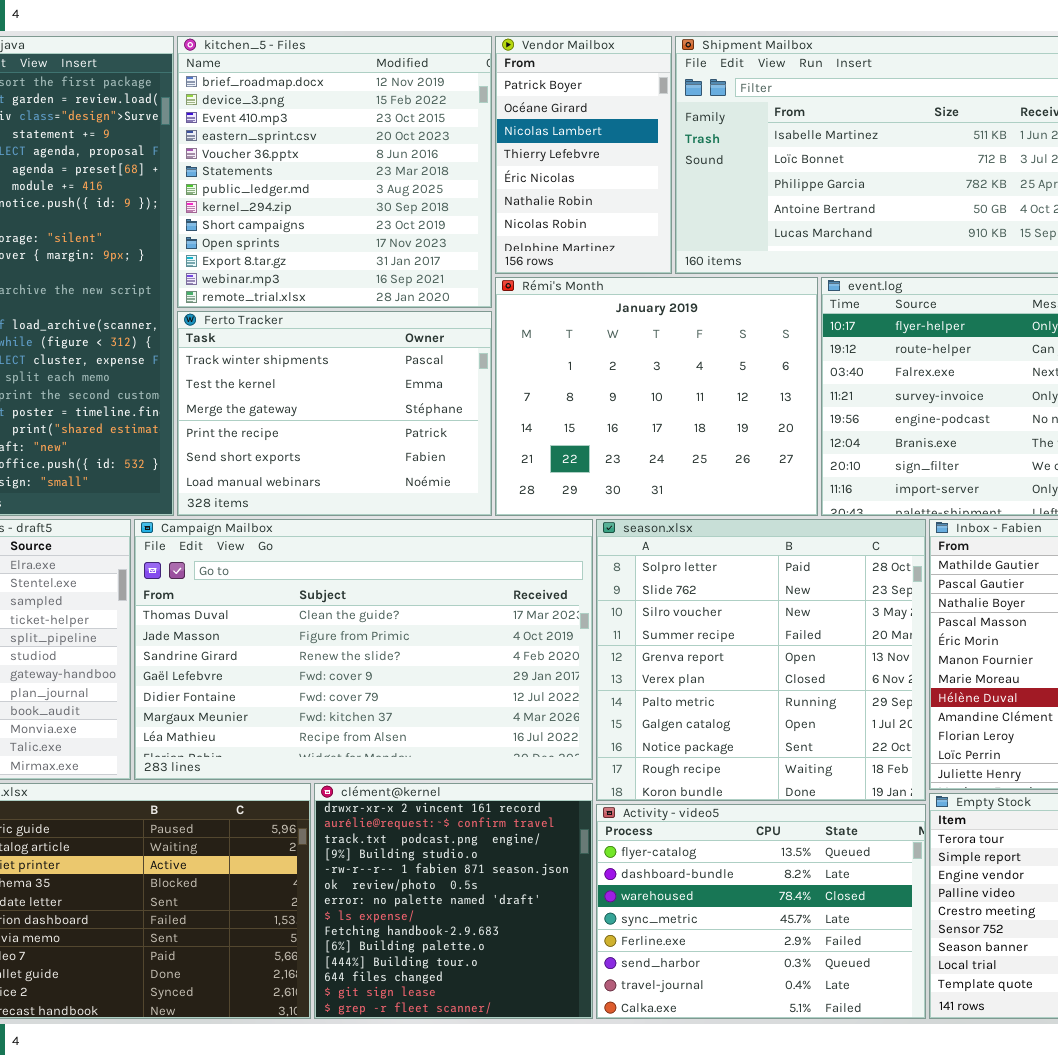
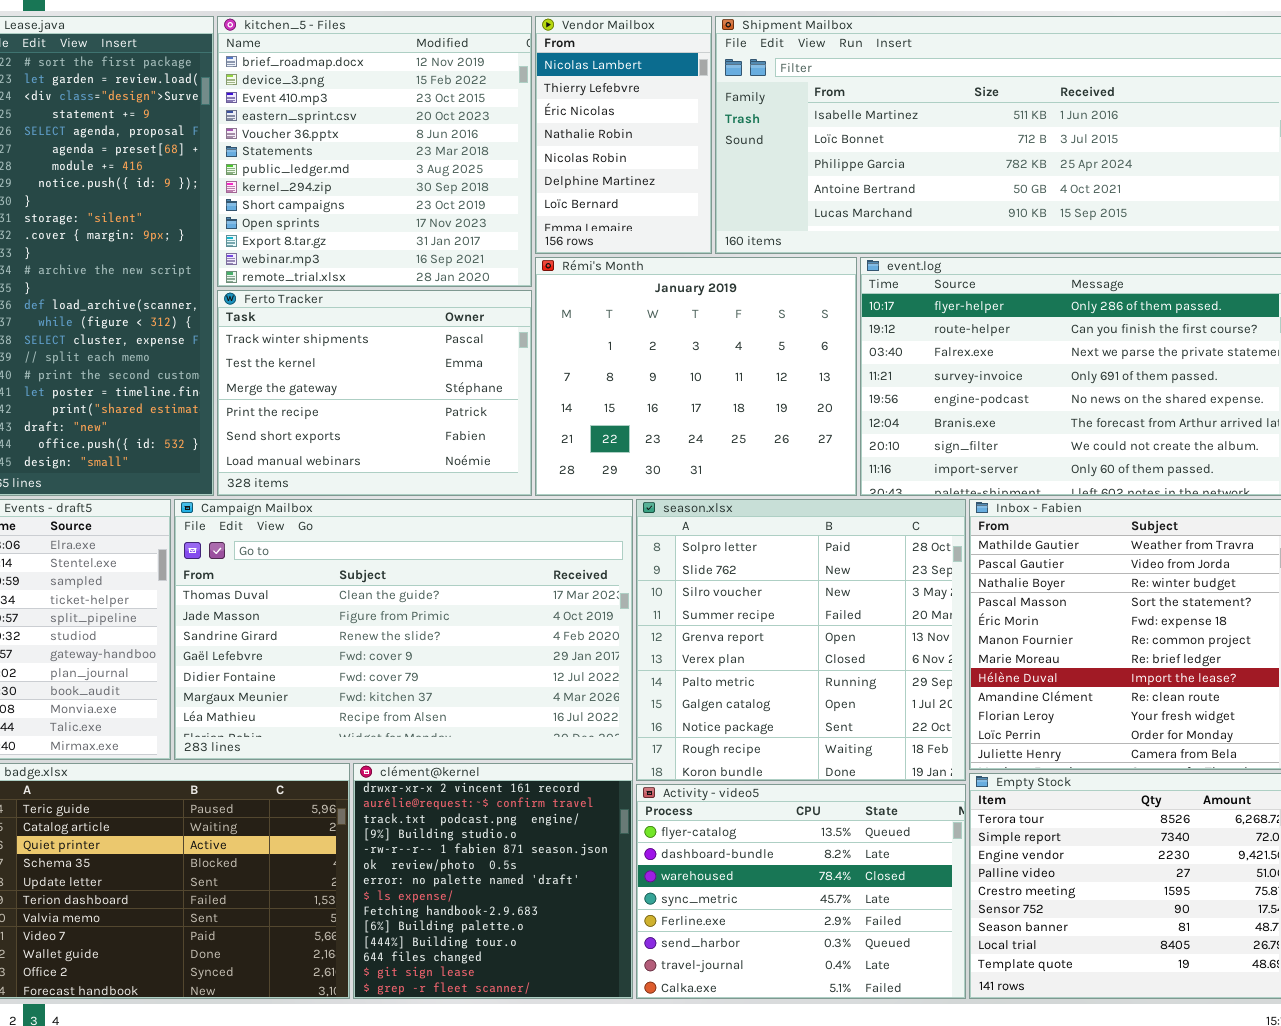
Vendor Mailbox: [495,36,672,274] -> [535,16,712,254], scrolled down 2 rows

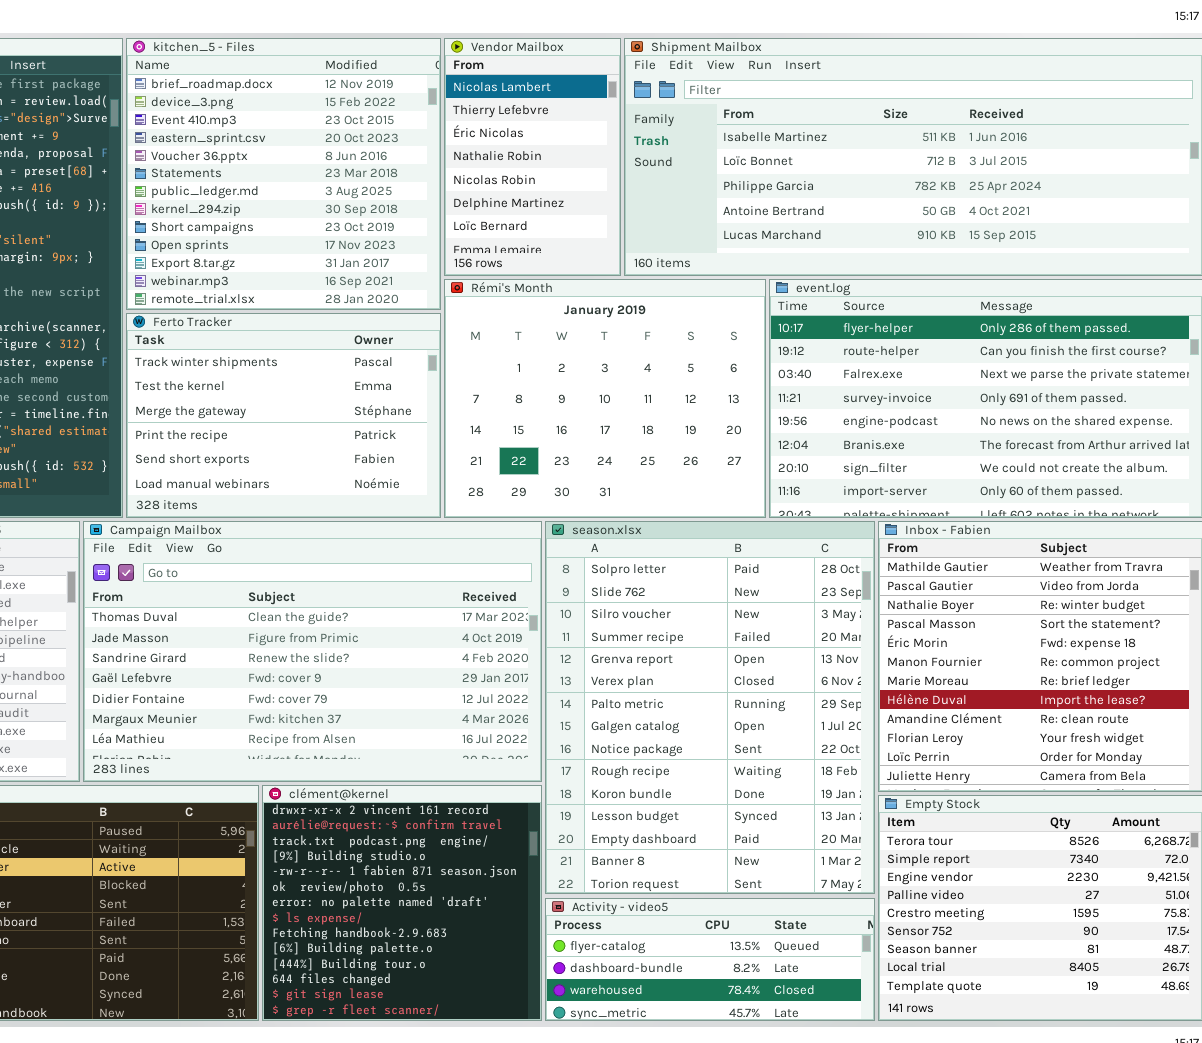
season.xlsx: [636,499,966,781] -> [545,521,875,894], resized
Activity - video5: [636,784,966,999] -> [545,898,875,1021], resized

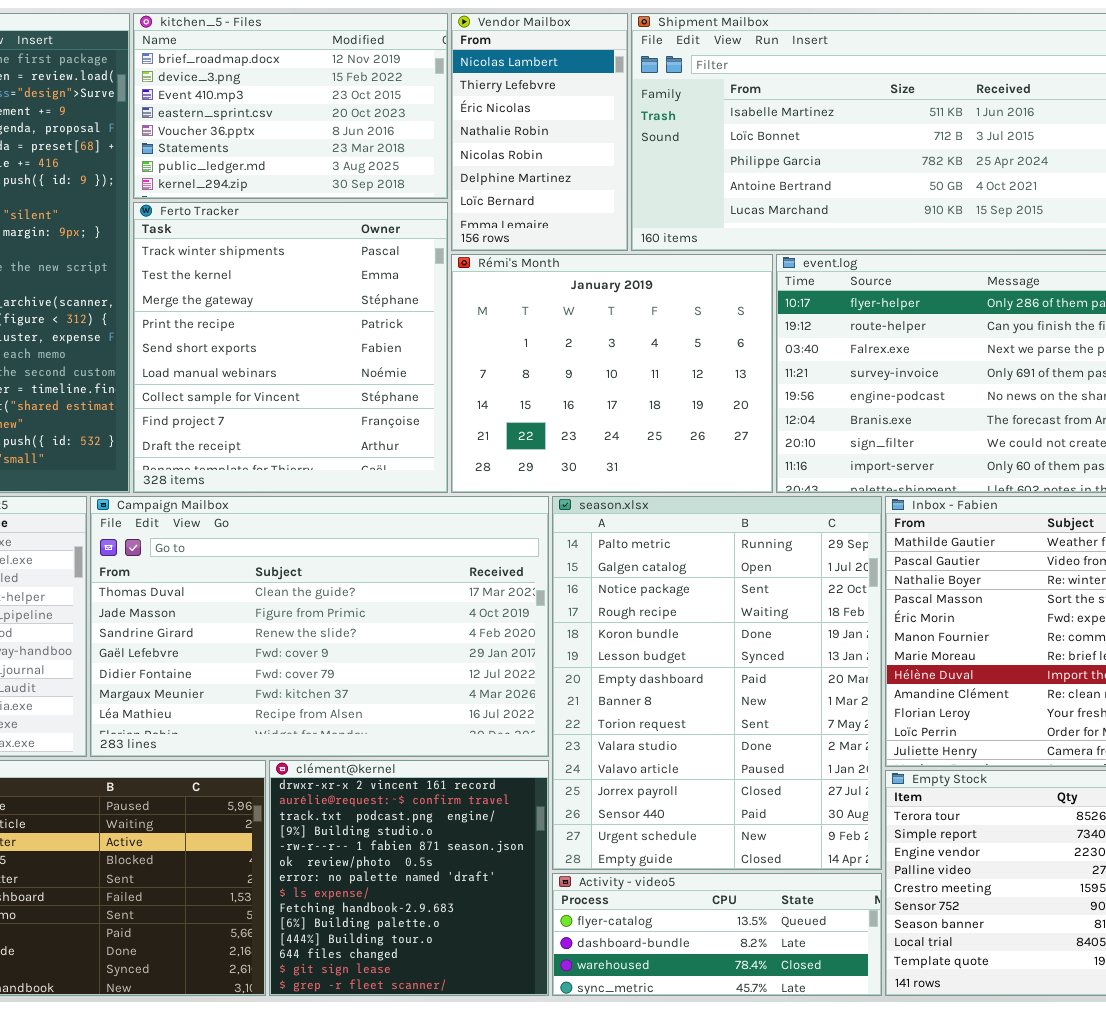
kitchen_5 - Files: [126,38,441,310] -> [133,13,448,199], resized
Ferto Tracker: [126,313,441,518] -> [133,202,448,493], resized
season.xlsx: [545,521,875,894] -> [552,496,882,870], scrolled down 6 rows

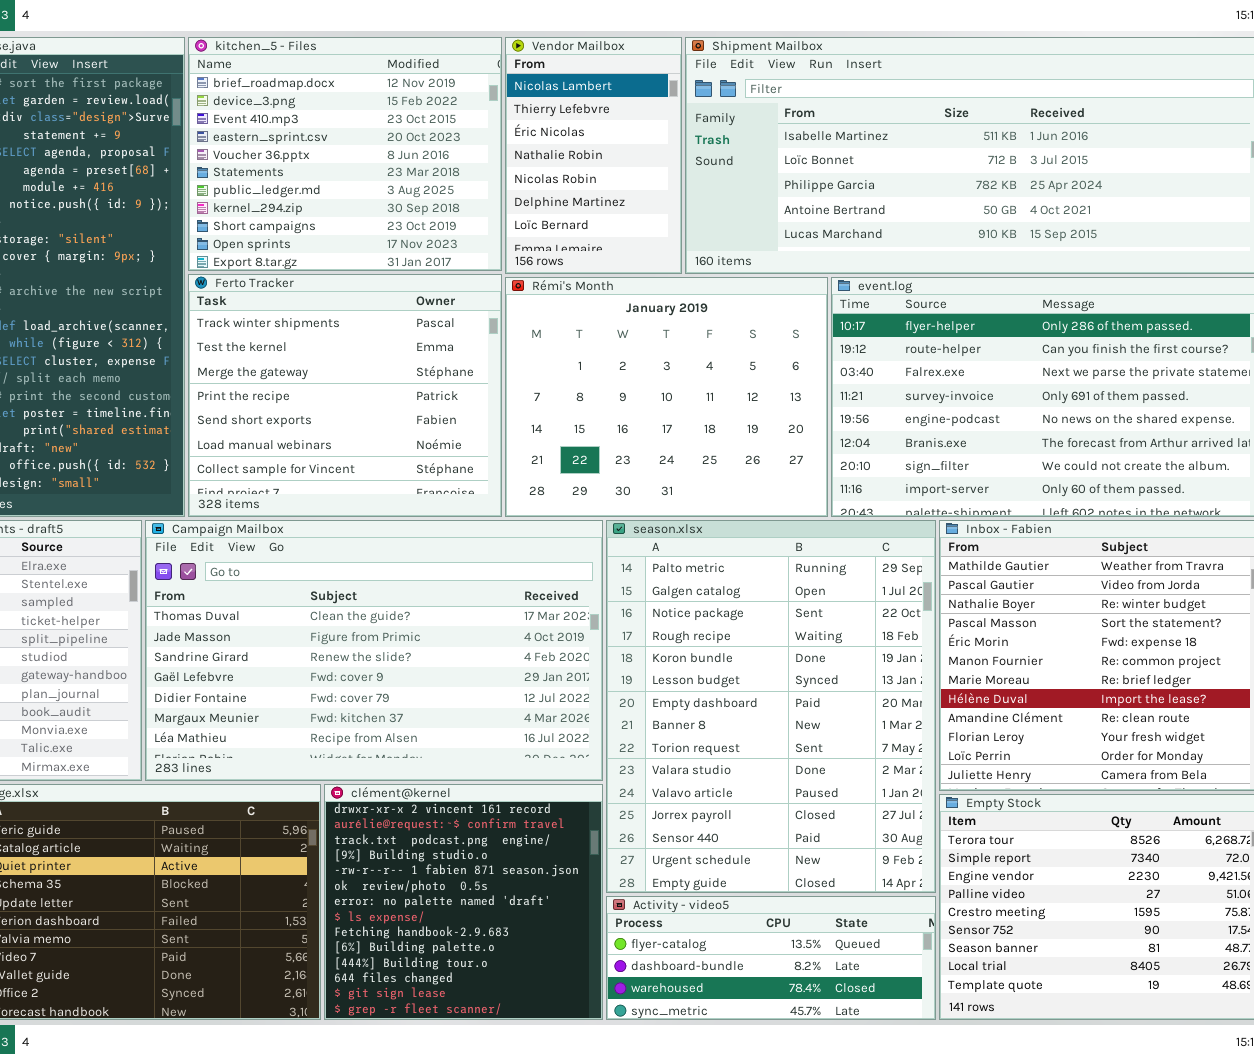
kitchen_5 - Files: [133,13,448,199] -> [188,37,502,271], resized
Ferto Tracker: [133,202,448,493] -> [188,274,502,517], resized

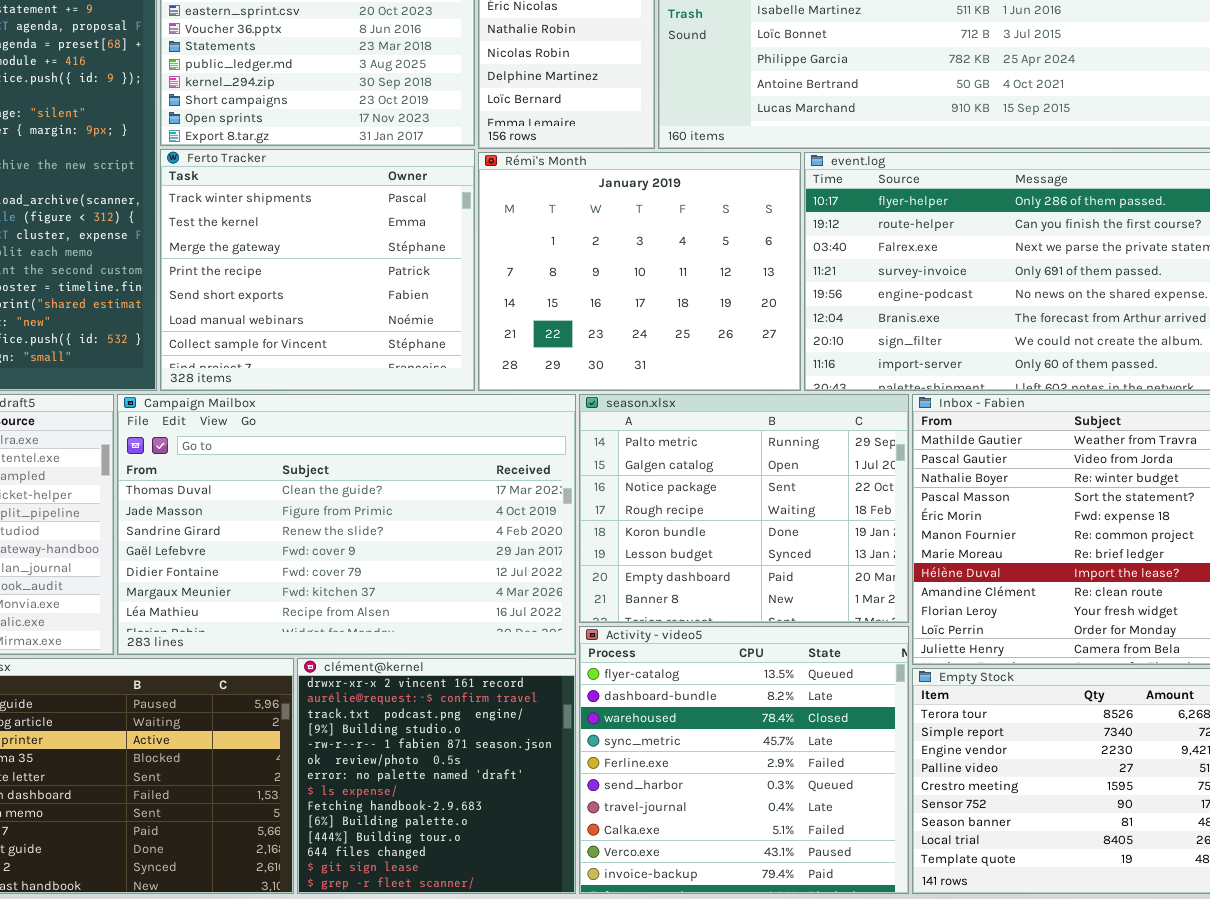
season.xlsx: [606,520,936,893] -> [579,394,909,623], resized
Activity - video5: [606,896,936,1020] -> [579,626,909,894], resized

